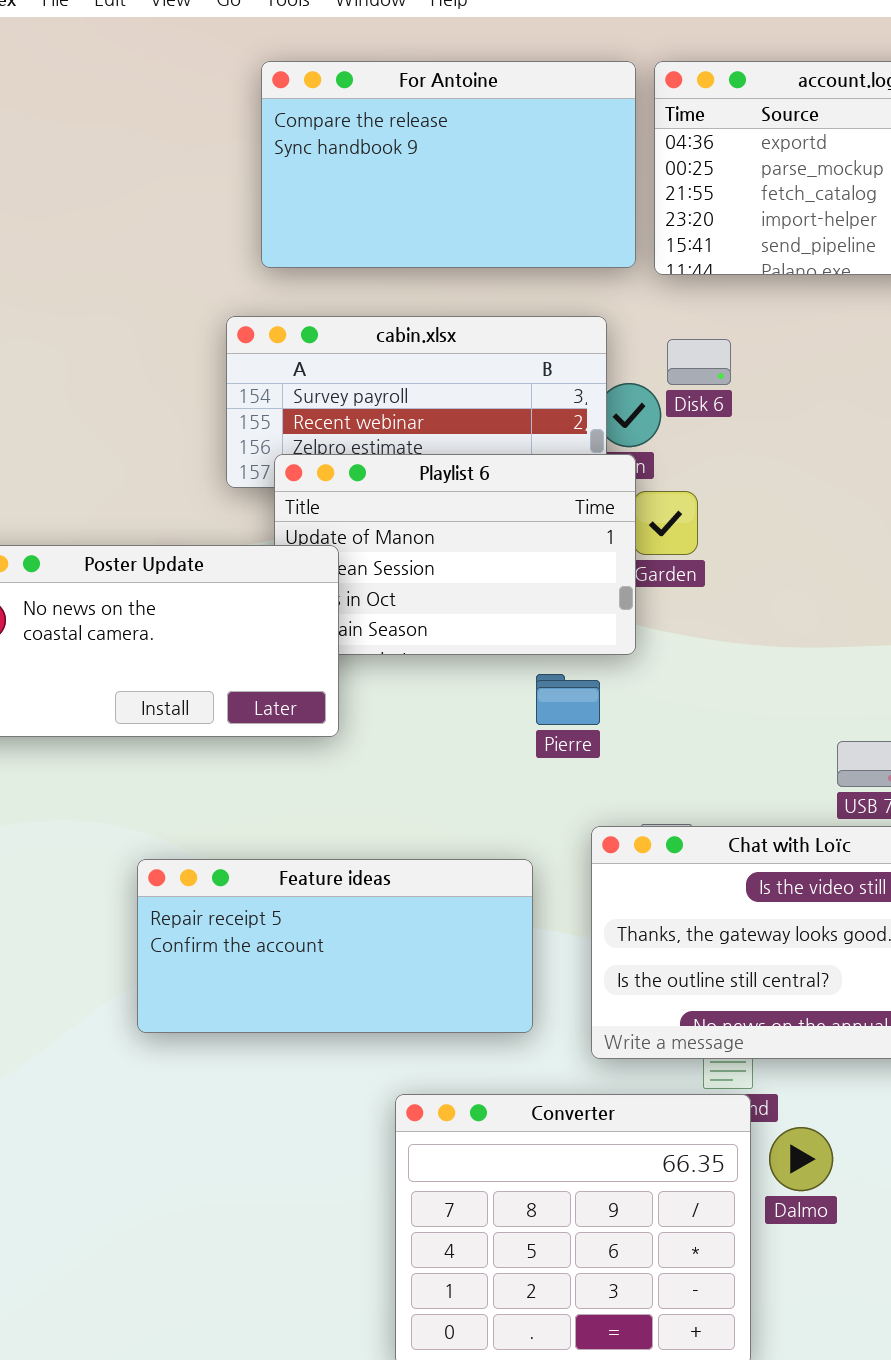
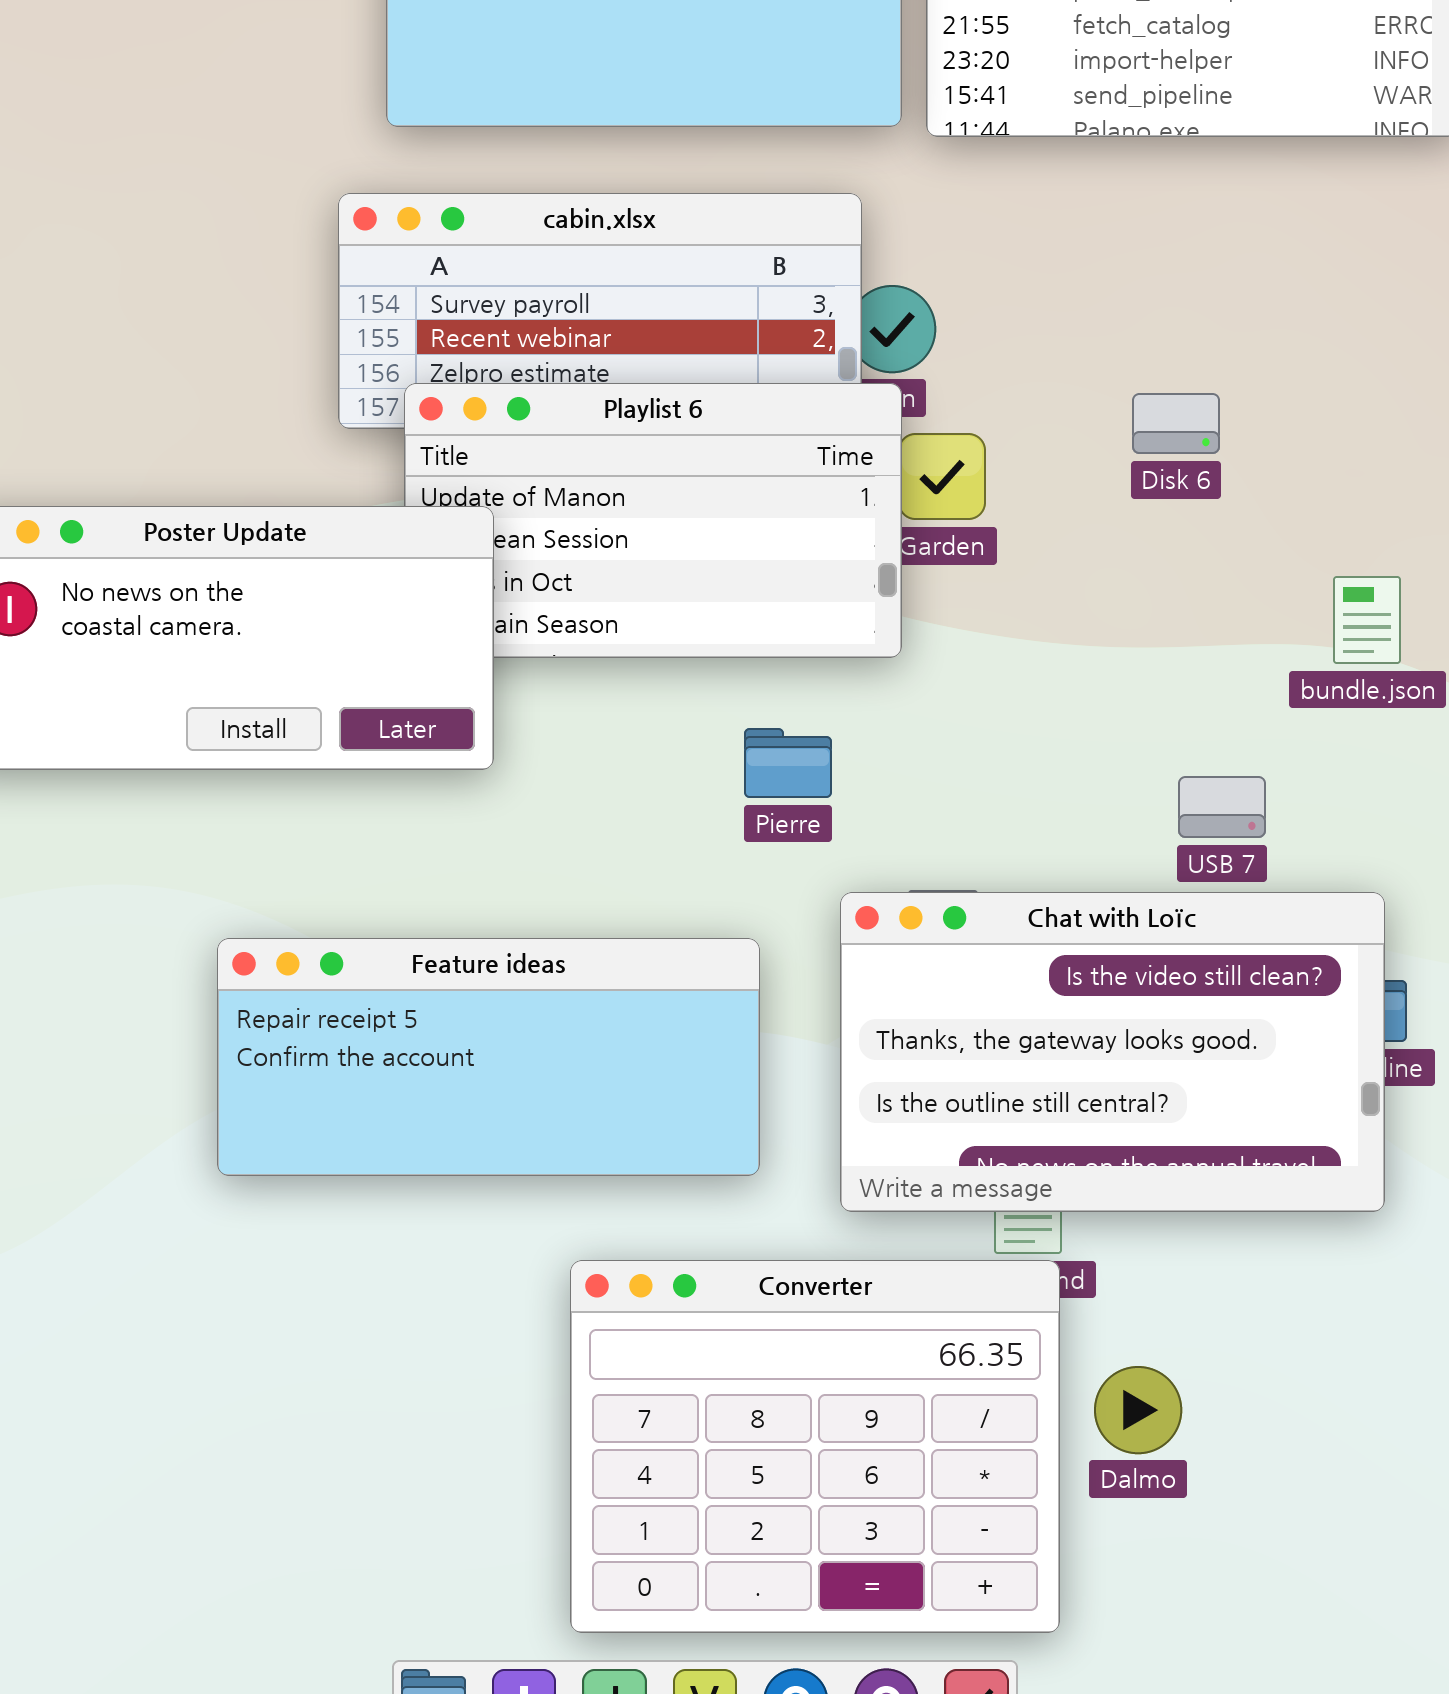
Disk 6: [667,339,731,385] -> [1132,393,1220,454], moved
Pierre: [536,674,600,725] -> [744,728,832,798], moved
Dalmo: [769,1127,833,1191] -> [1094,1366,1182,1454], moved

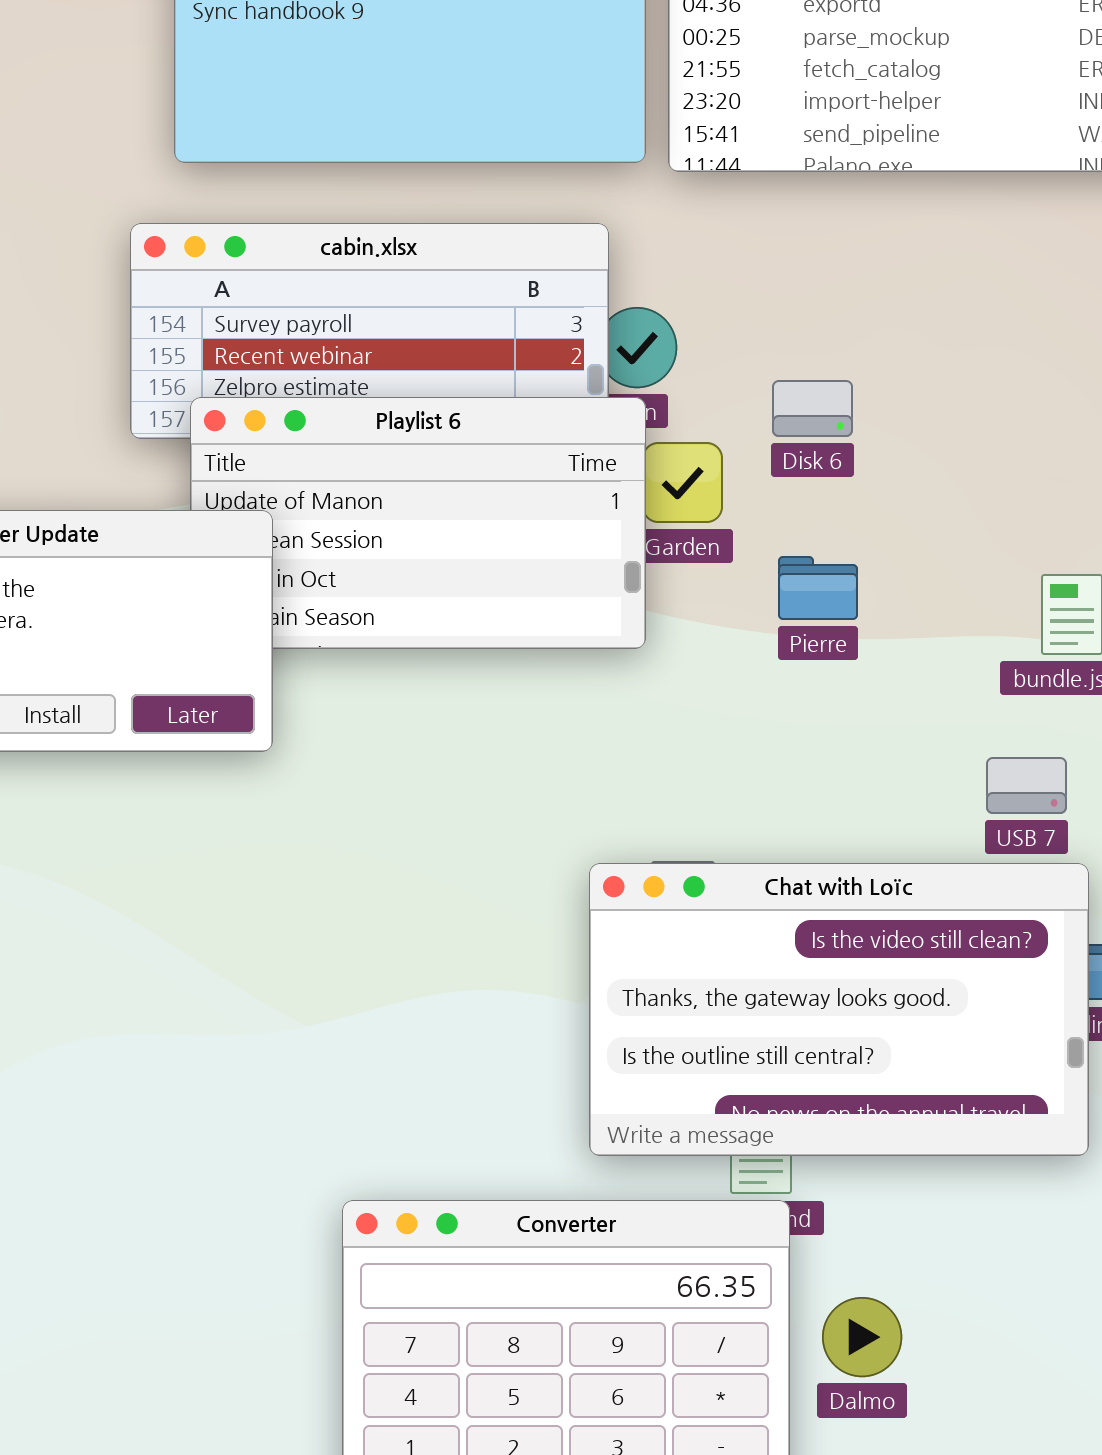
Disk 6: [1132,393,1220,454] -> [772,380,853,437], moved
Pierre: [744,728,832,798] -> [778,556,858,620], moved
USB 7: [1178,776,1266,838] -> [986,757,1067,814], moved
Feature ideas: [217,938,760,1176] -> none, closed

